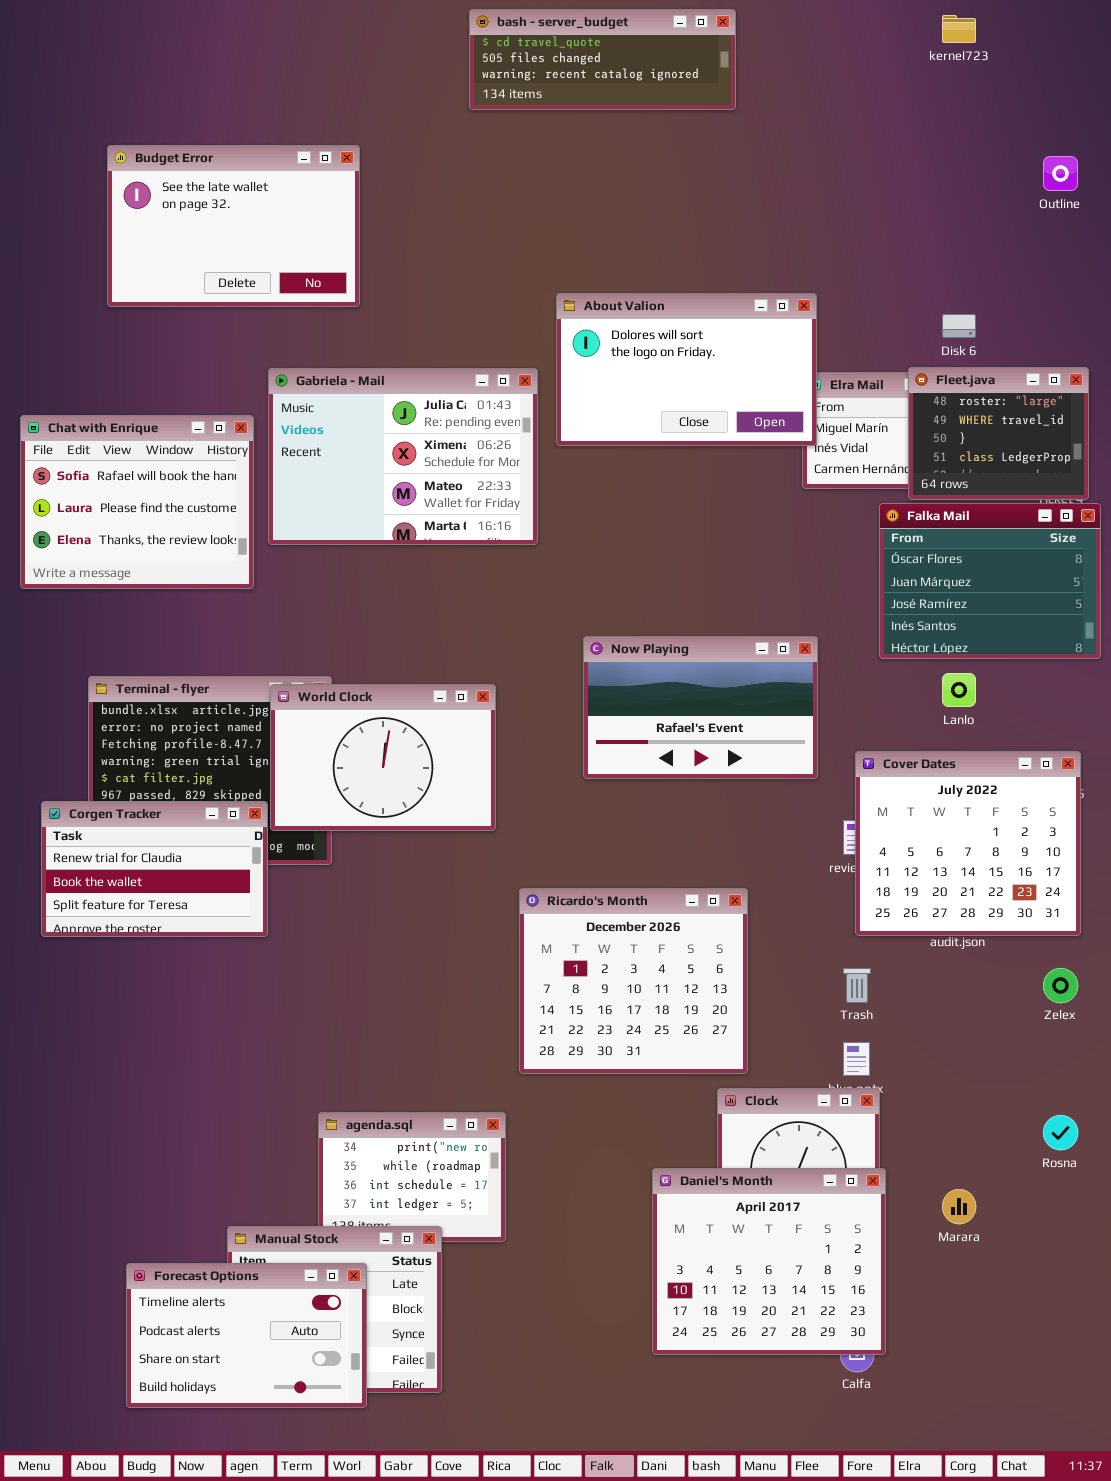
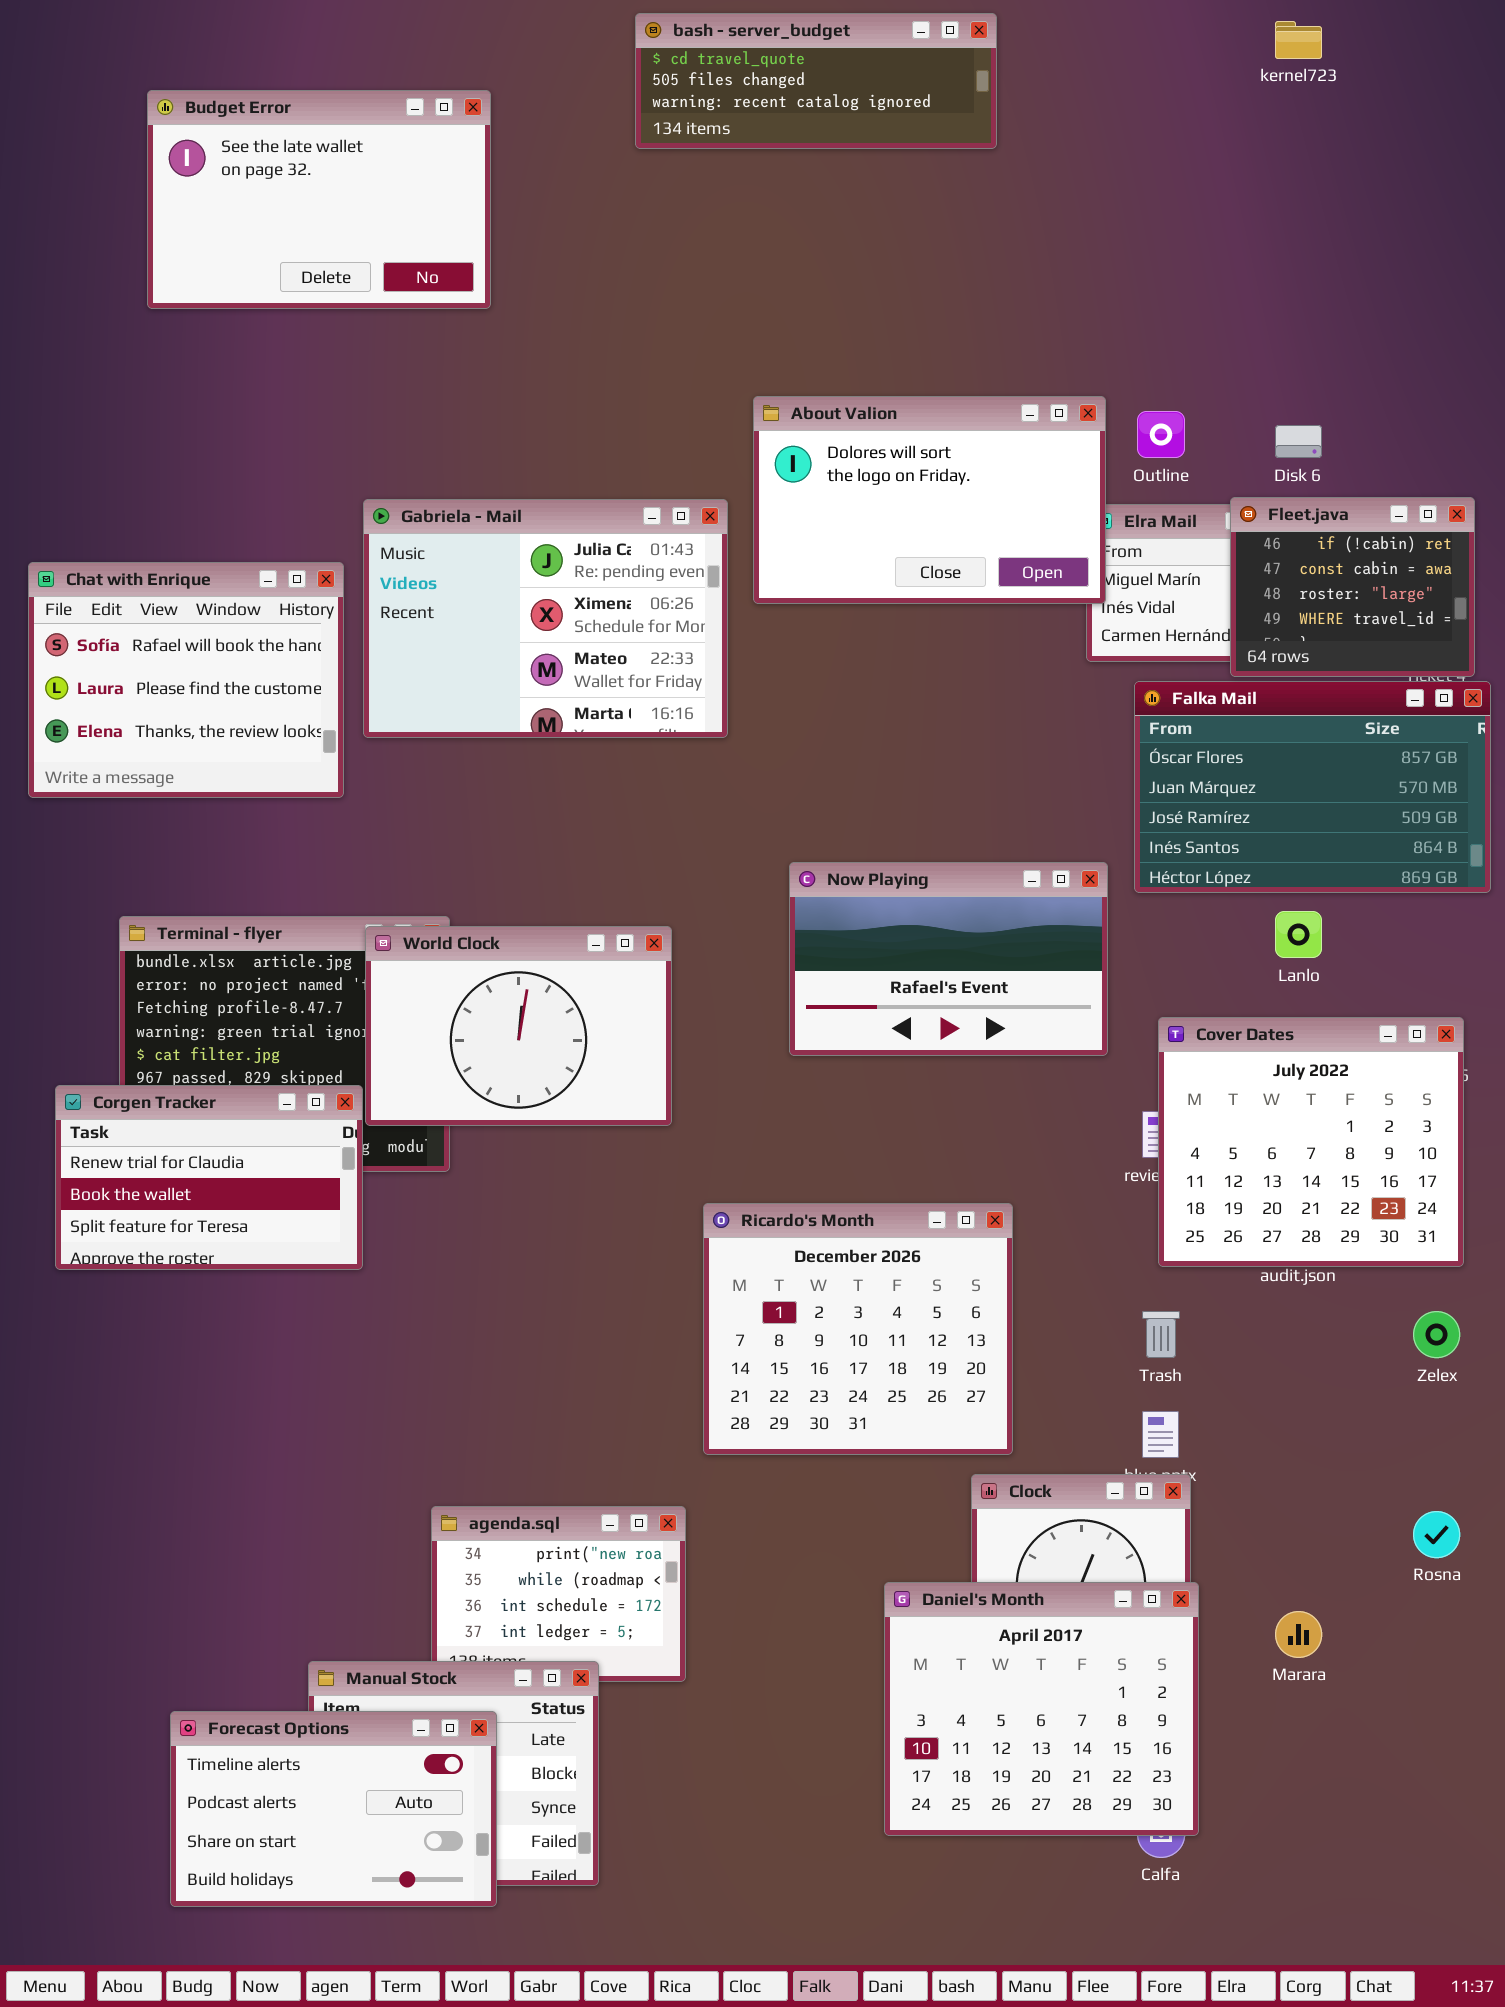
Budget Error: [107,145,360,307] -> [147,90,491,309], moved
Outline: [1043,156,1078,191] -> [1137,411,1185,458], moved
Fleet.java: [908,367,1089,500] -> [1230,497,1475,677], scrolled up 2 rows
Falka Mail: [879,503,1101,659] -> [1134,681,1491,893], resized

